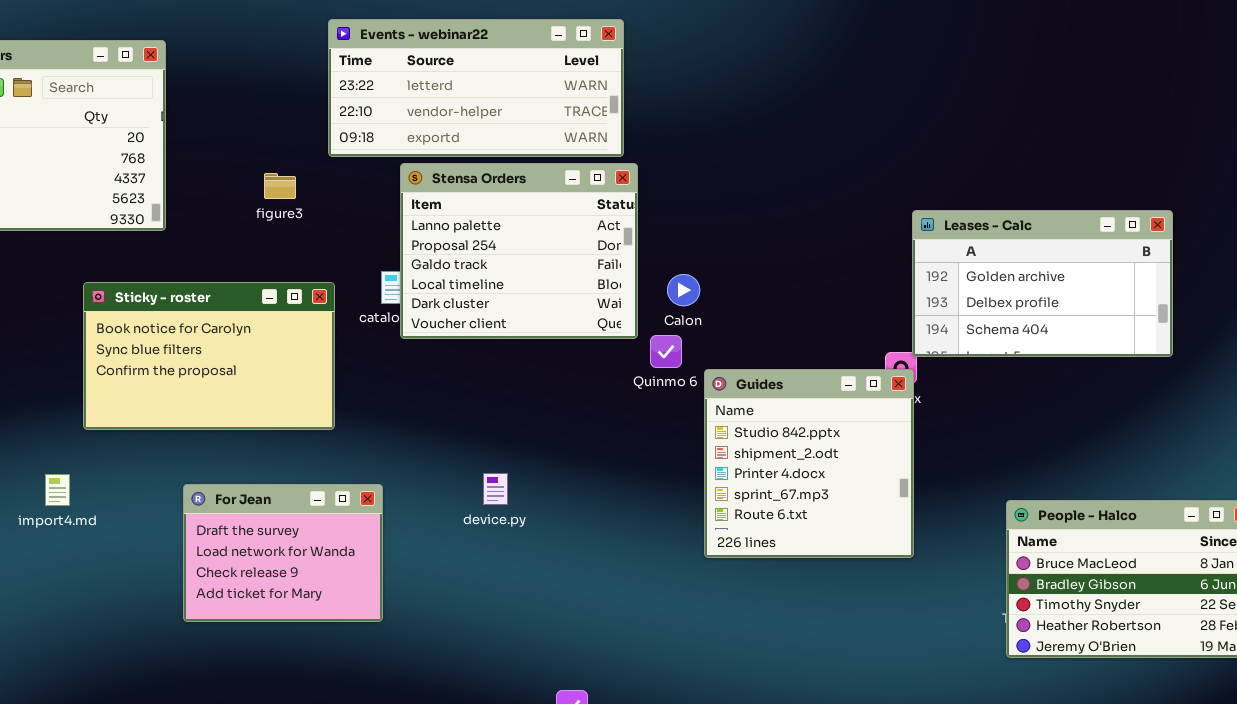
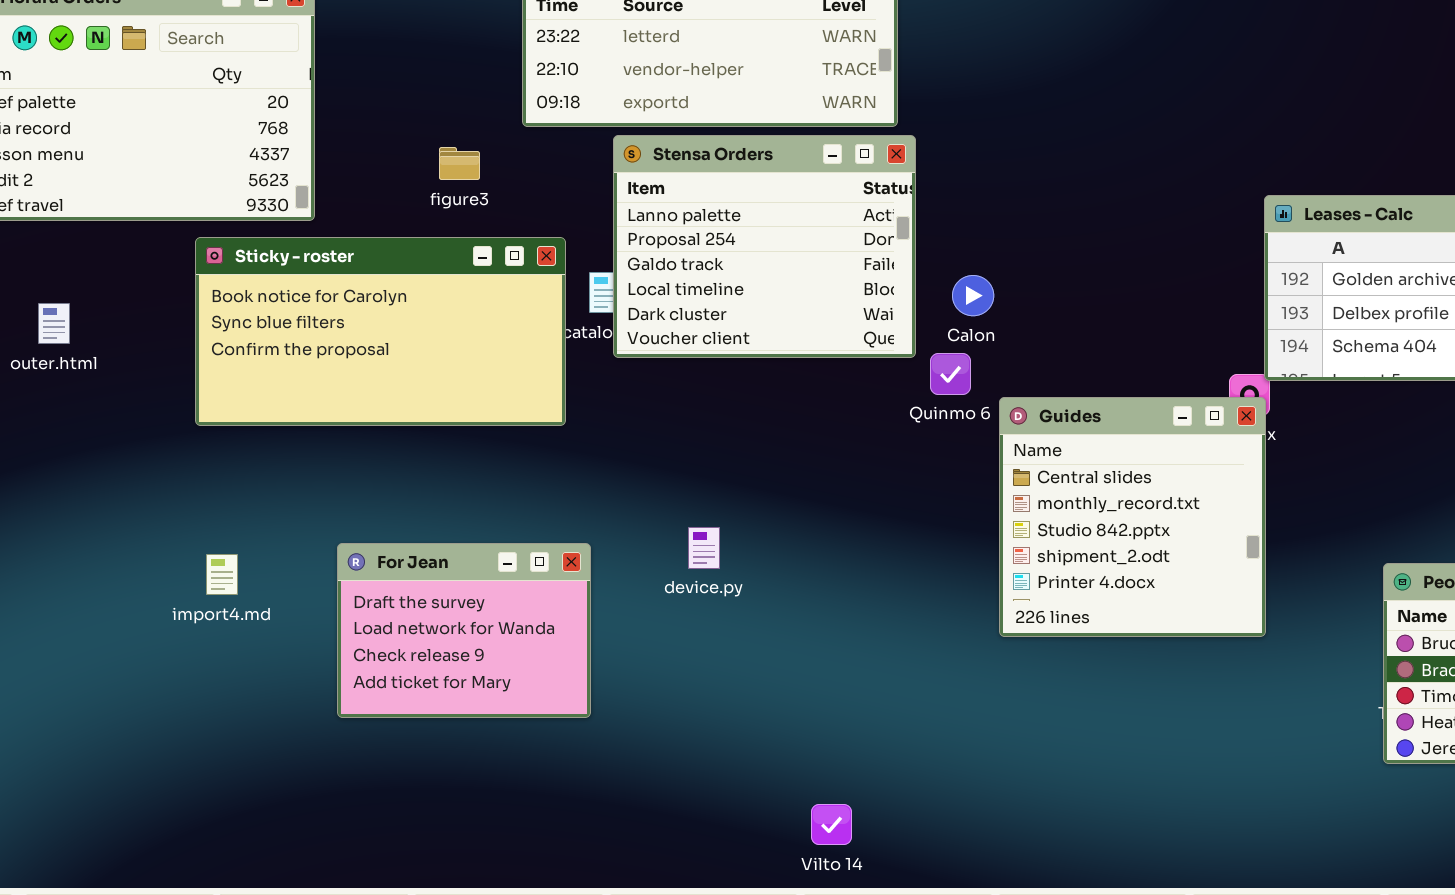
Sticky - roster: [83,282,335,430] -> [195,237,566,426], moved, resized
Guides: [704,369,914,558] -> [999,397,1266,637], scrolled up 2 rows
device.py: [483,473,508,505] -> [688,527,720,569], moved
import4.md: [45,474,70,506] -> [206,554,238,595], moved

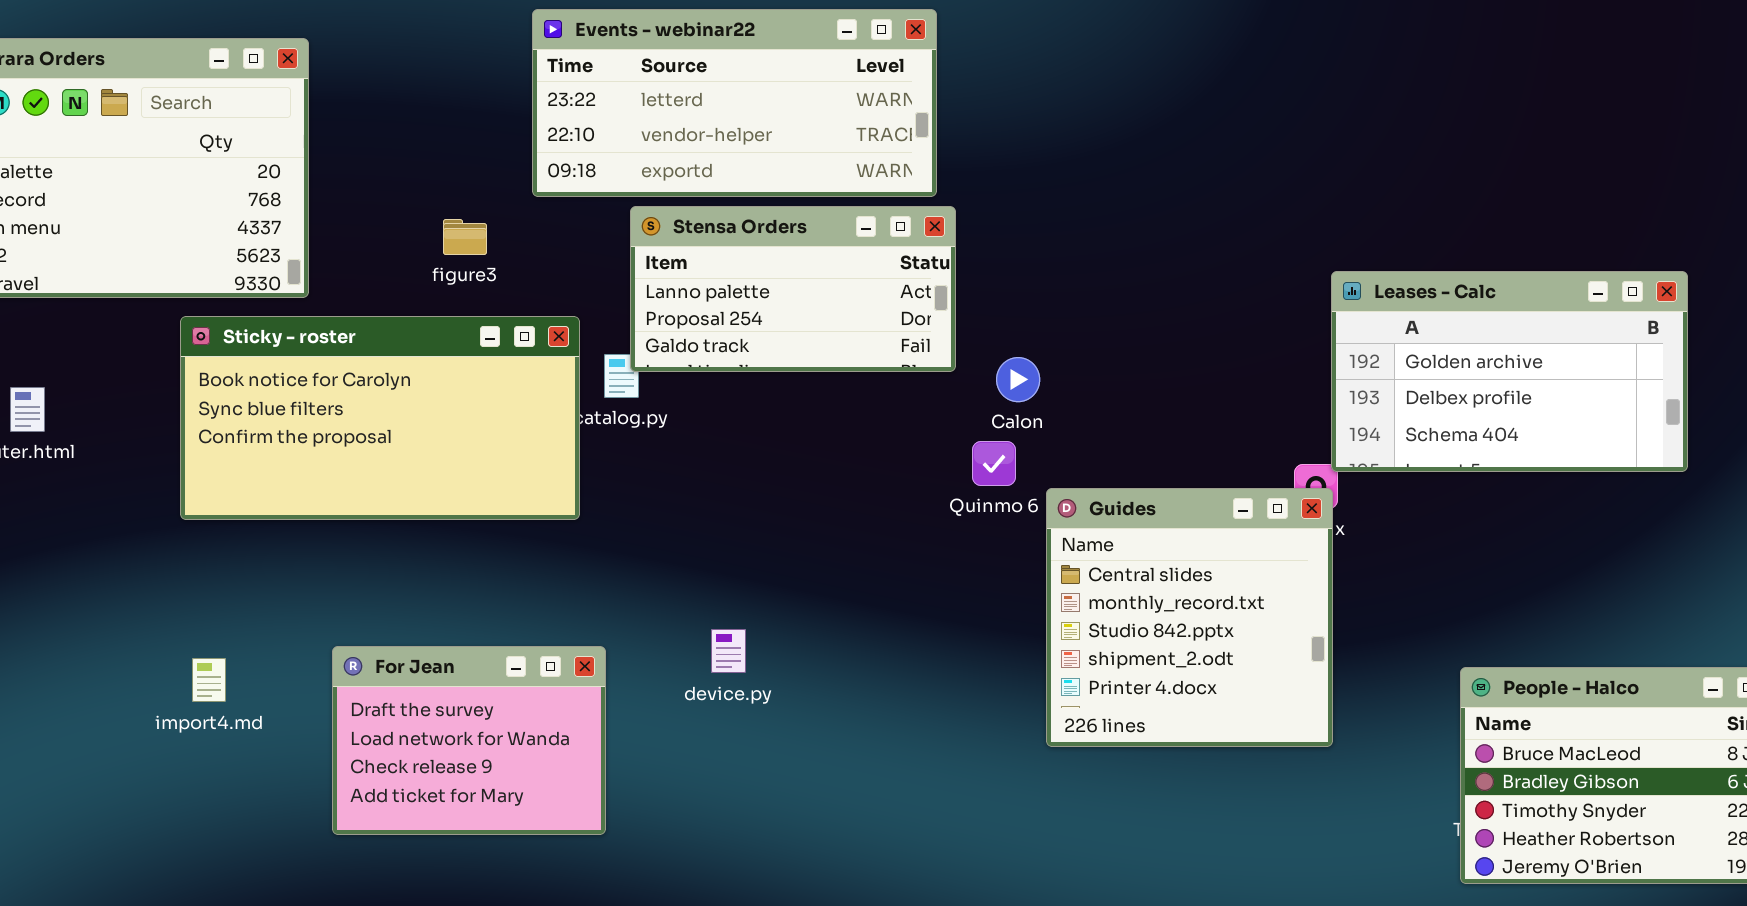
Stensa Orders: [613,135,916,358] -> [630,206,956,372], resized

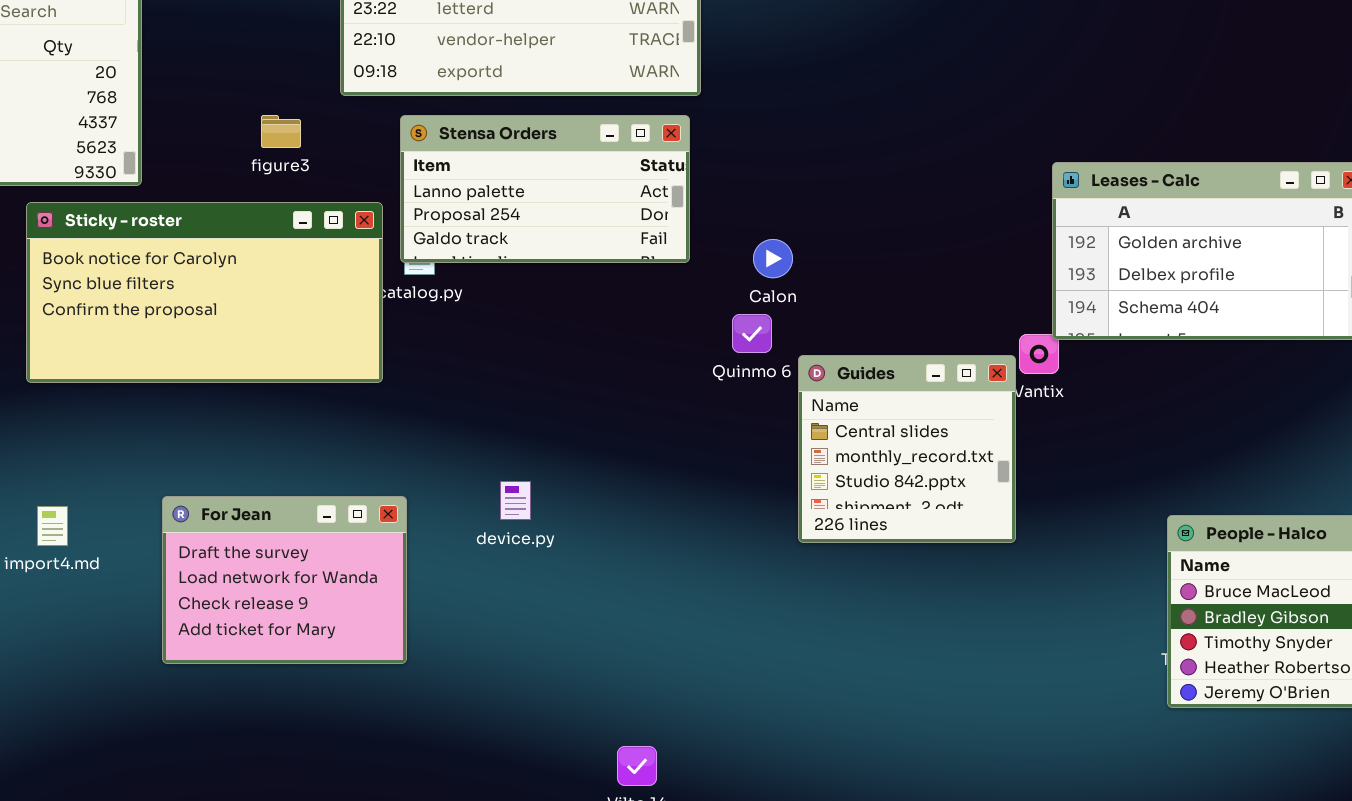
Stensa Orders: [630,206,956,372] -> [400,115,690,263], moved
Guides: [1046,488,1333,747] -> [798,355,1016,543], resized

